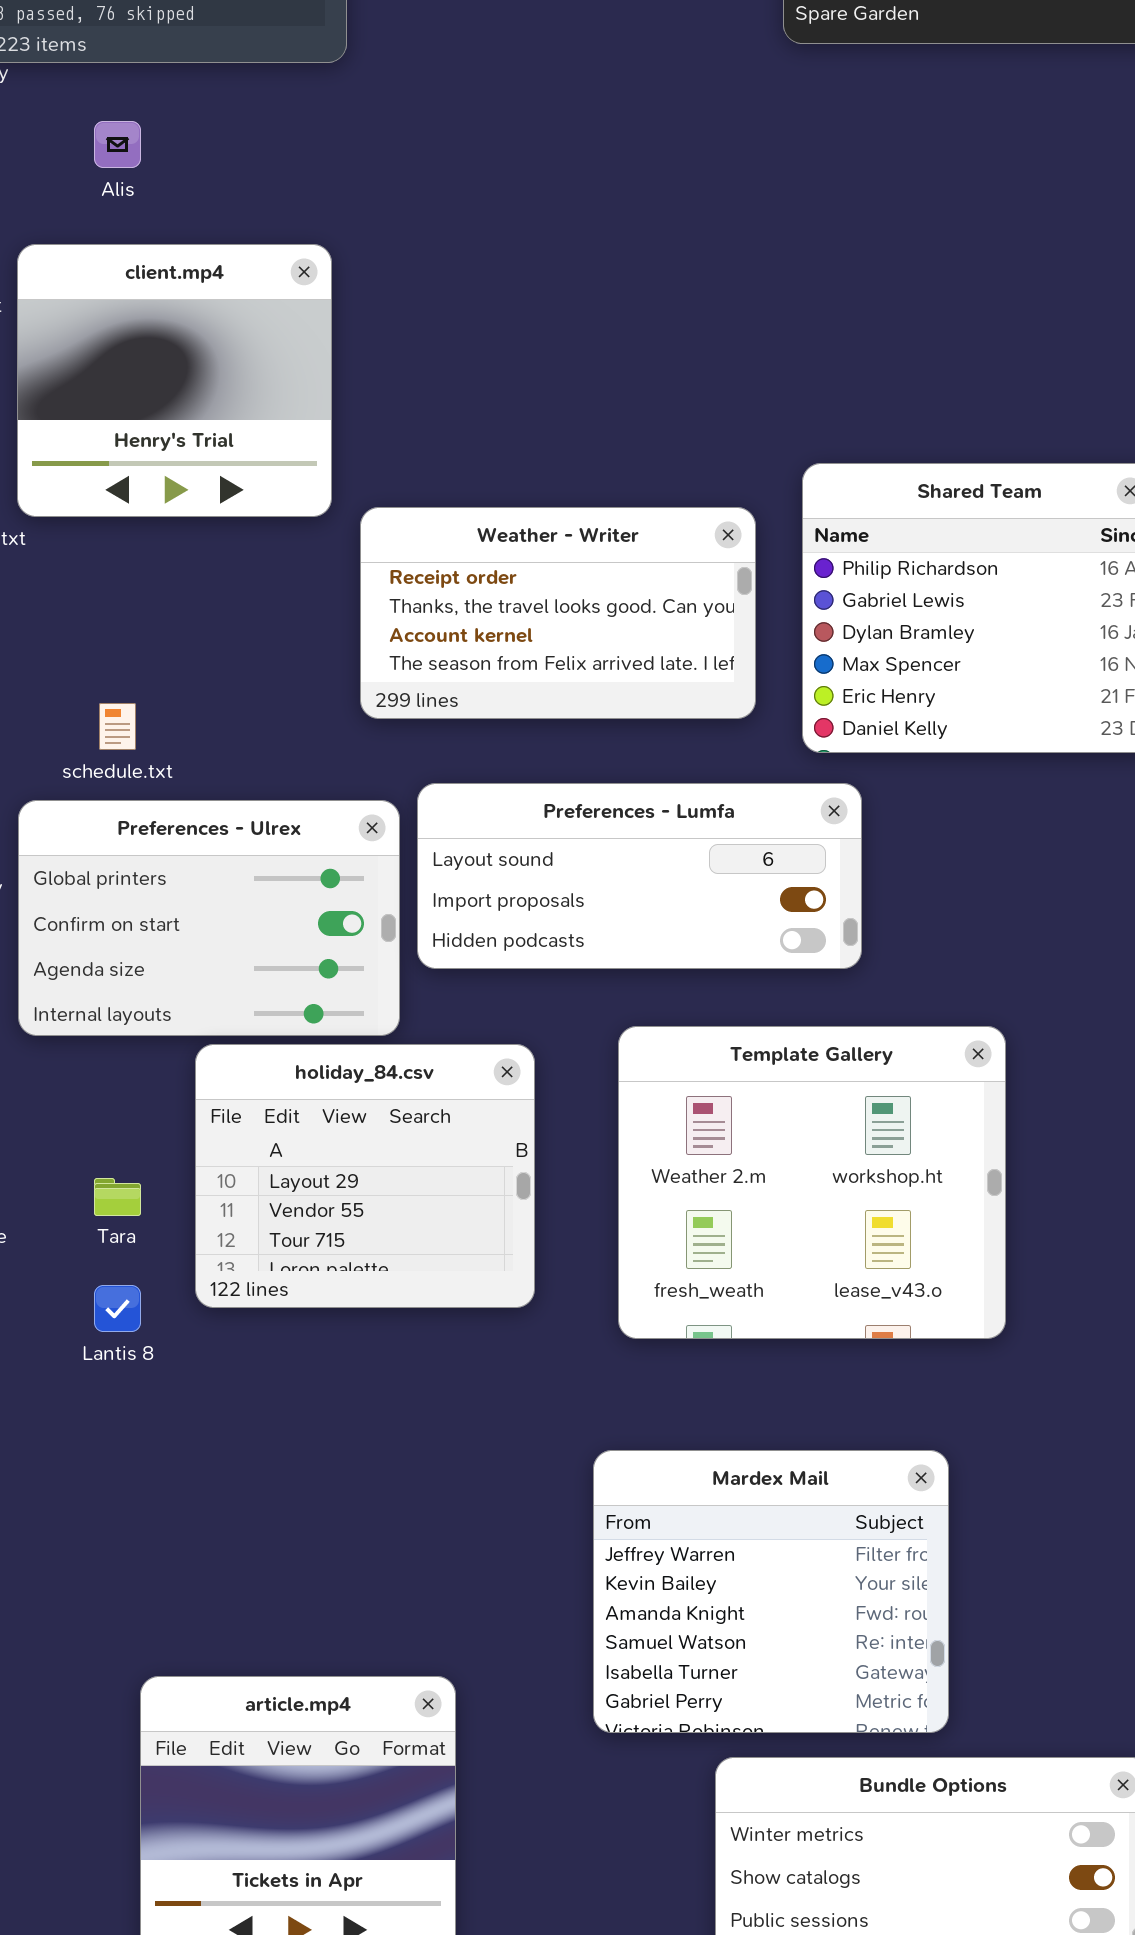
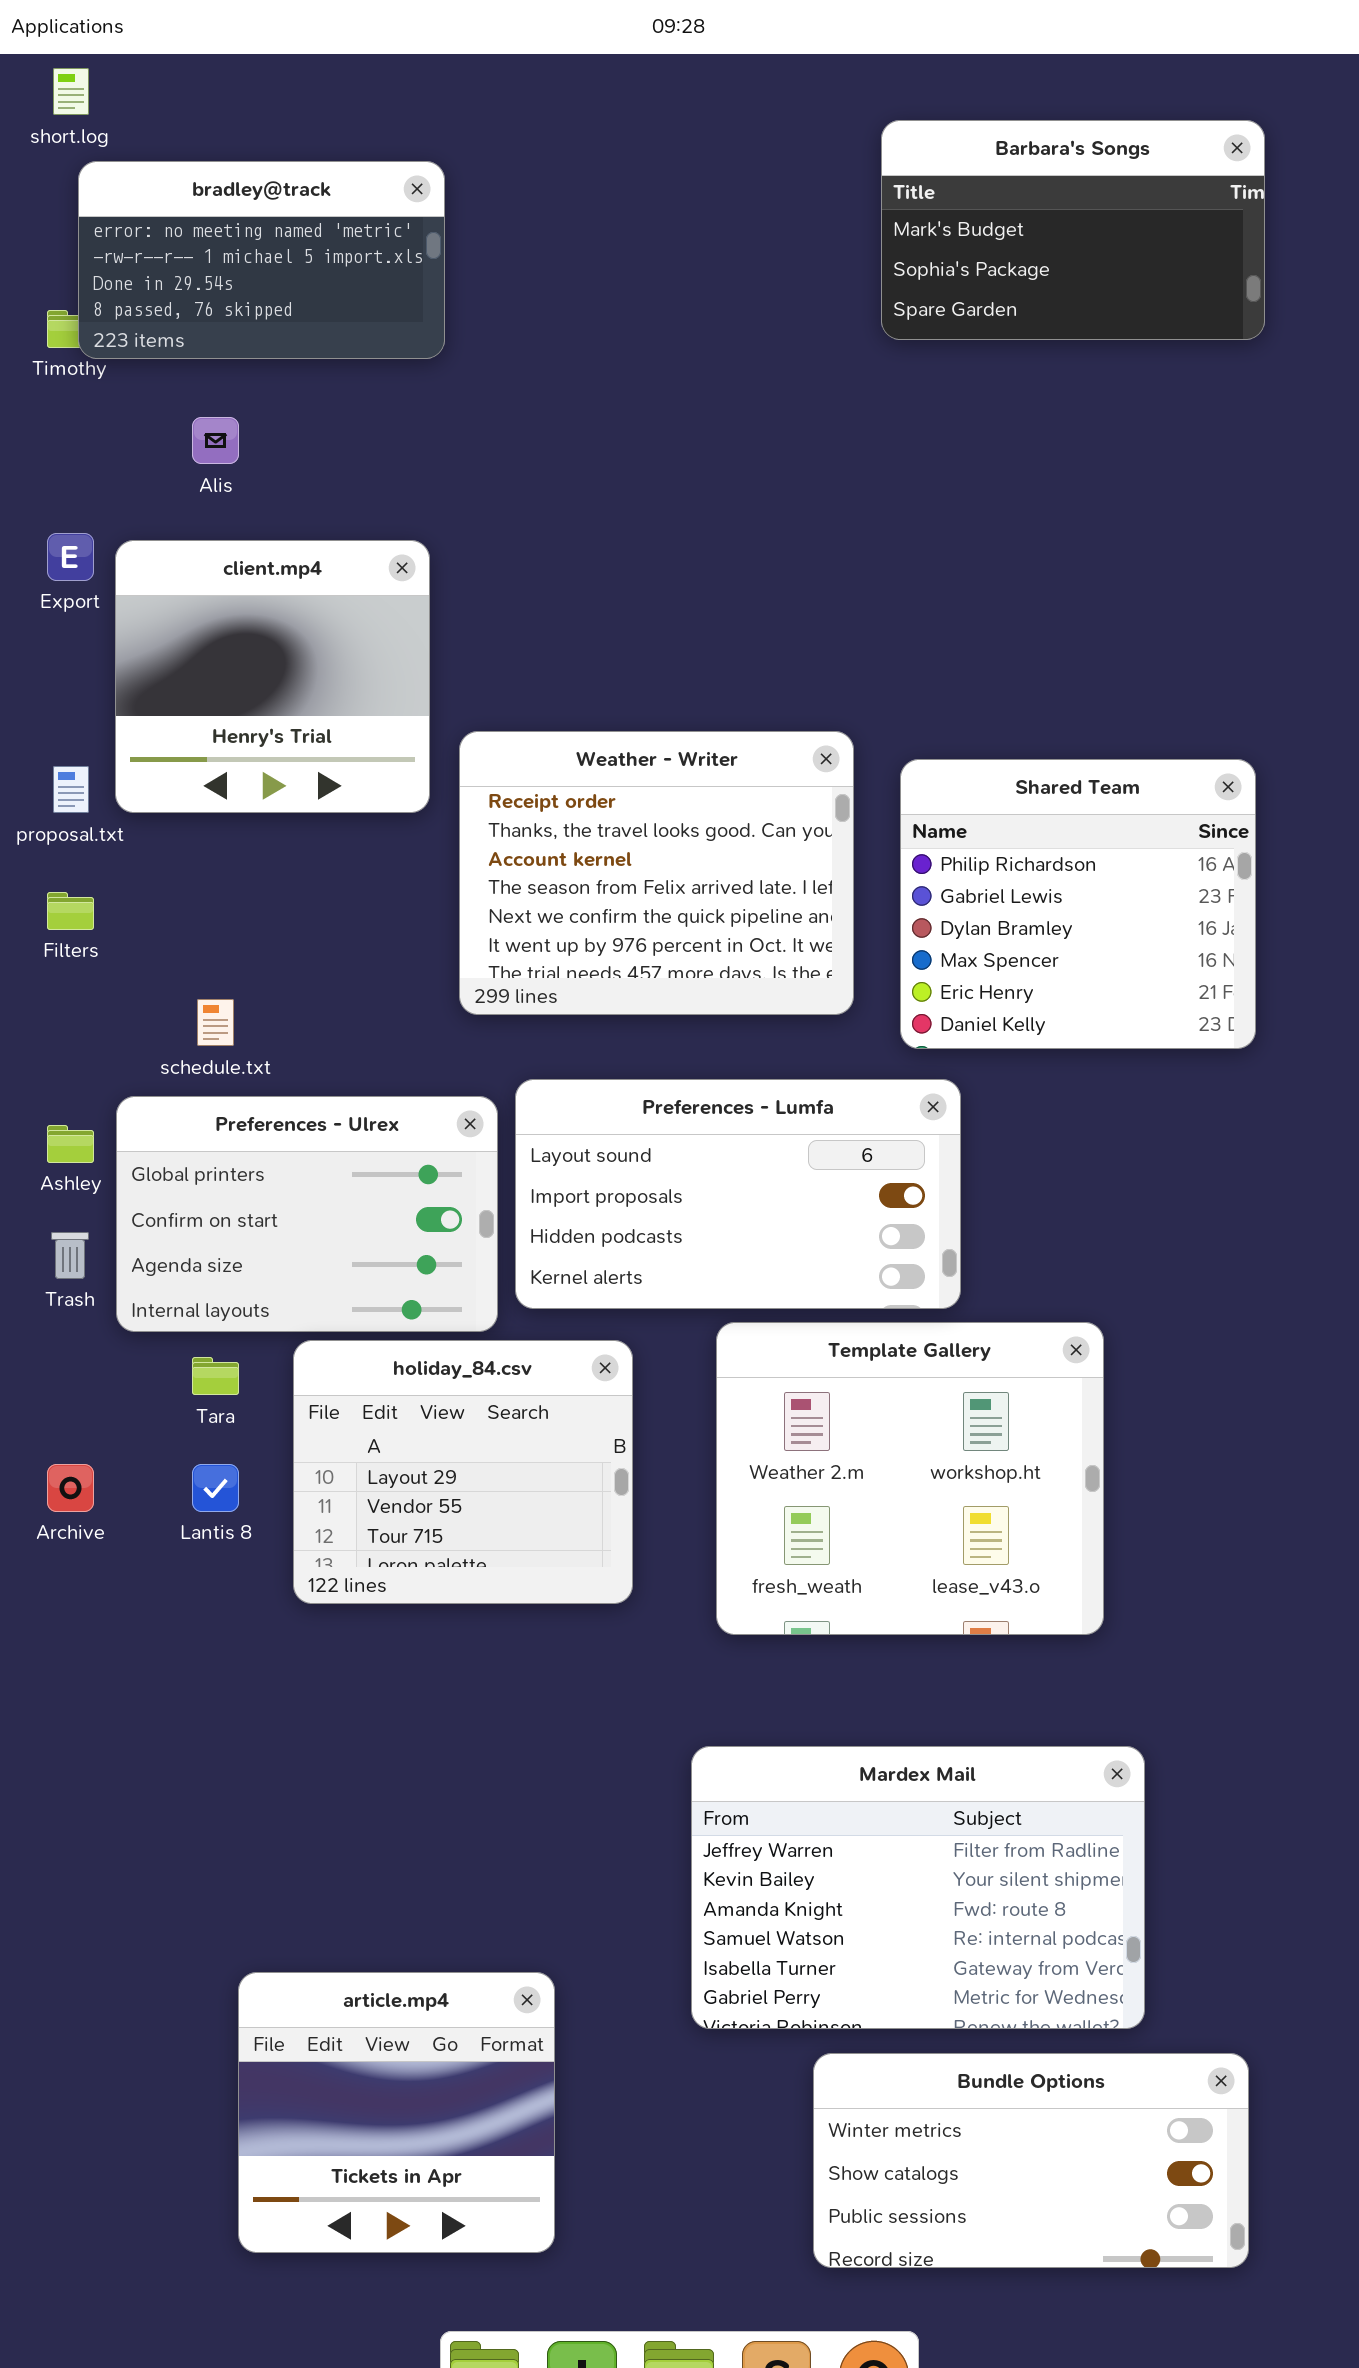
Weather - Writer: [360,507,756,719] -> [459,731,854,1015], resized
Preferences - Lumfa: [417,783,862,969] -> [515,1079,961,1309], resized
Tara: [94,1178,141,1216] -> [192,1357,239,1395], moved
Lantis 8: [94,1285,141,1332] -> [192,1464,239,1512], moved
Mardex Mail: [593,1450,949,1733] -> [691,1746,1145,2029], resized

